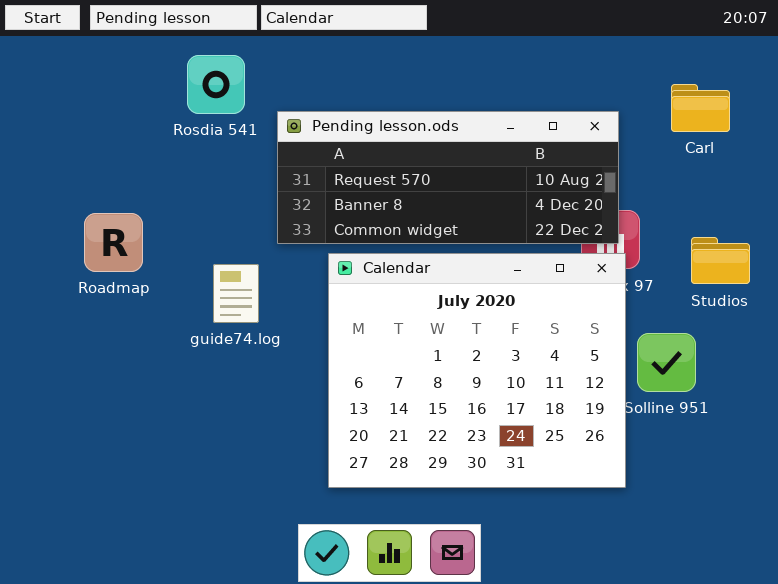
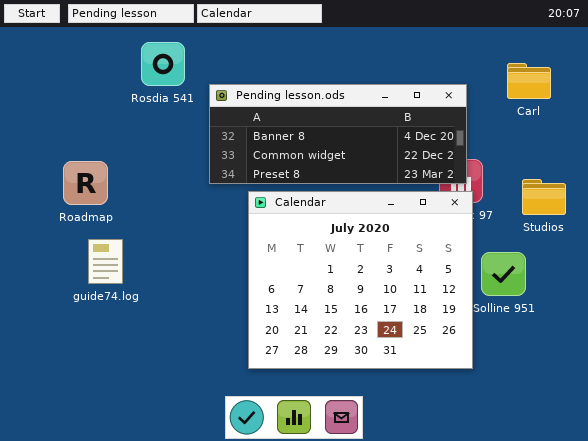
Pending lesson.ods: [277,111,619,244] -> [209,84,467,184], scrolled down 1 row
guide74.log: [213,264,259,323] -> [88,239,123,284], moved

